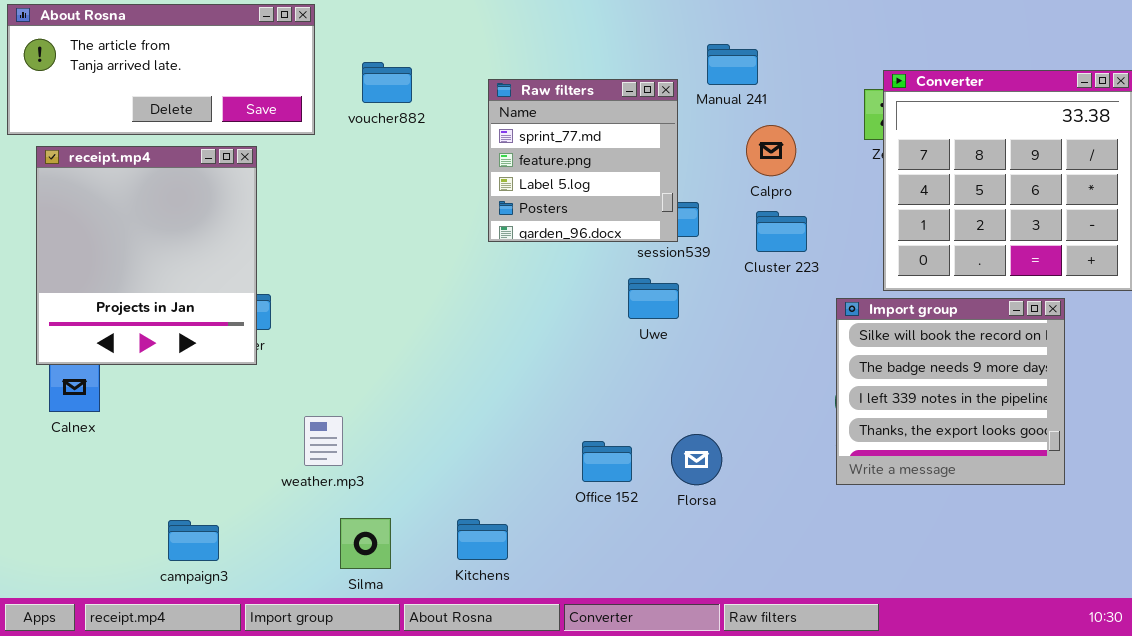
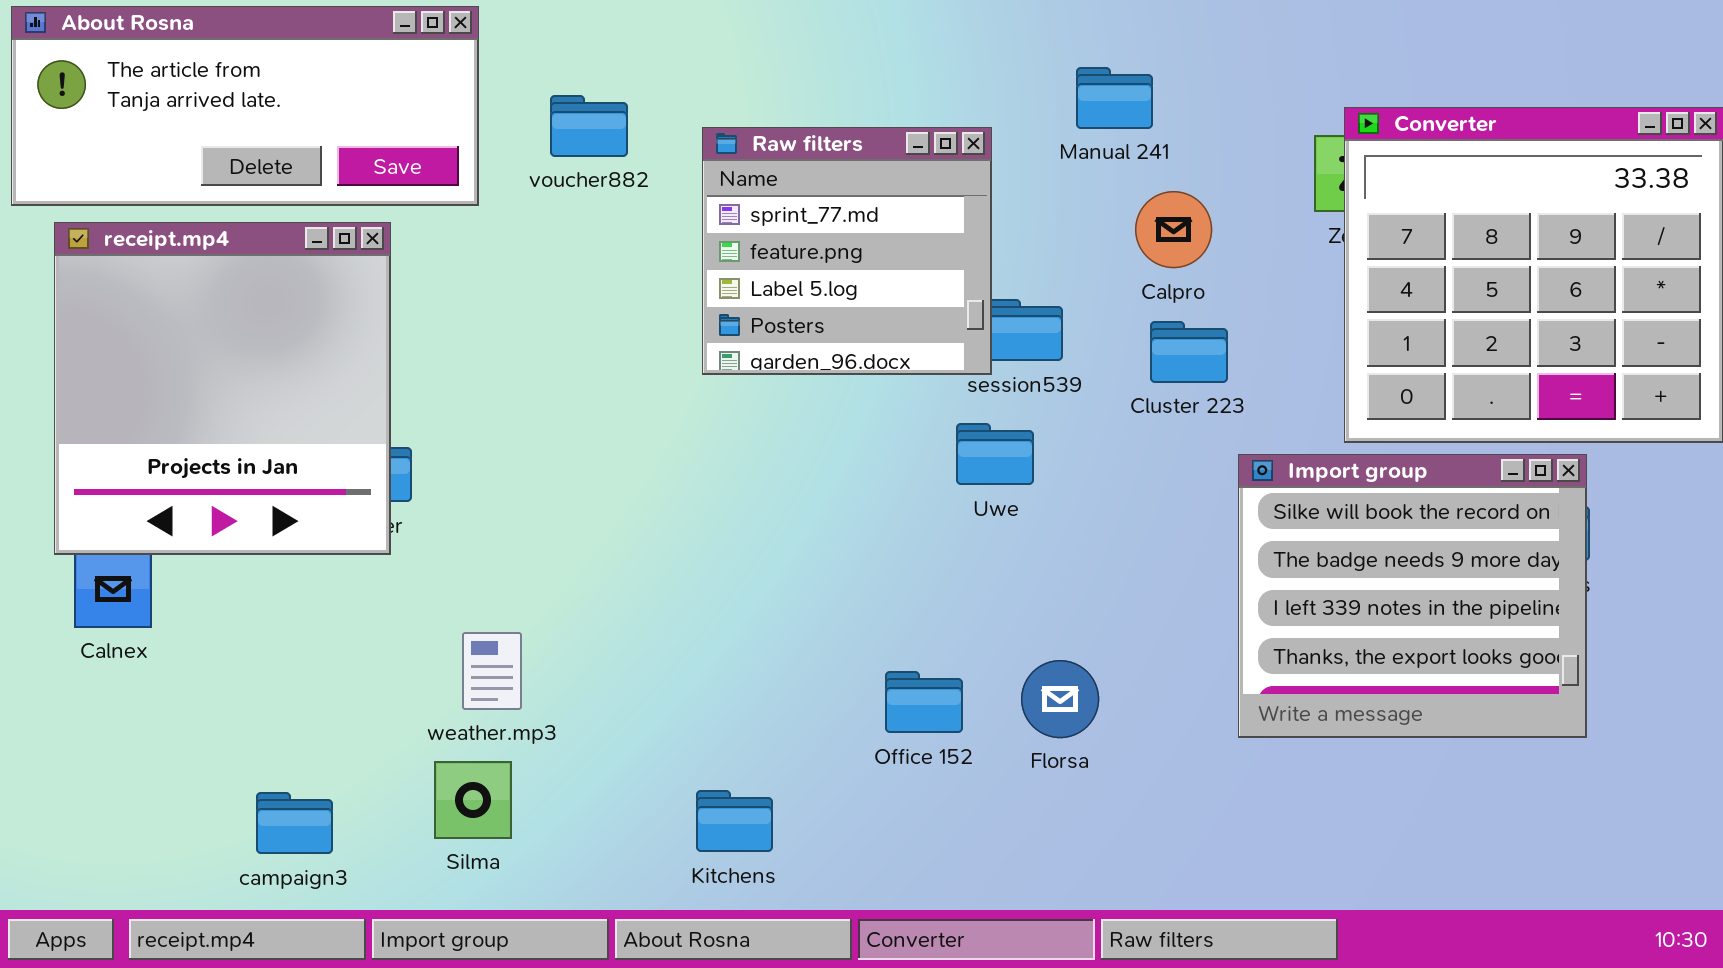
Raw filters: [488,79,678,242] -> [702,127,992,375], moved
Import group: [836,298,1065,485] -> [1238,454,1587,738], moved
Silma: [340,518,391,569] -> [434,761,512,839], moved

